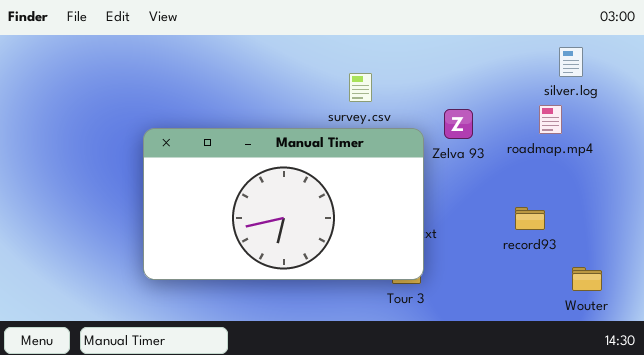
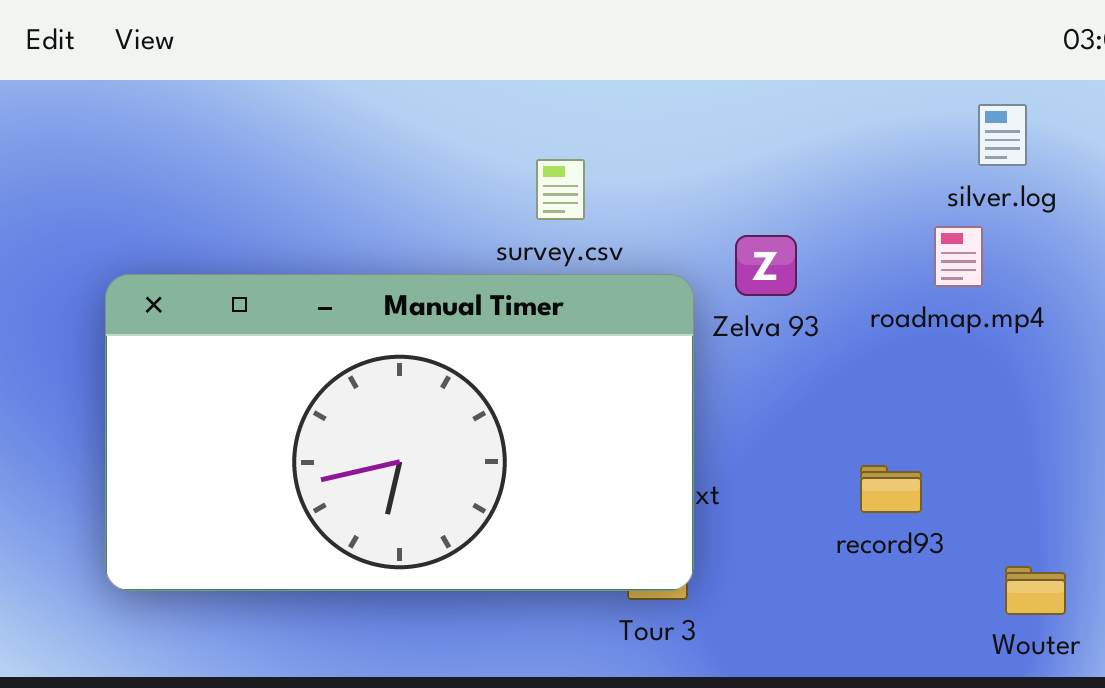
record93: [515,207,545,230] -> [860,465,922,513], moved

